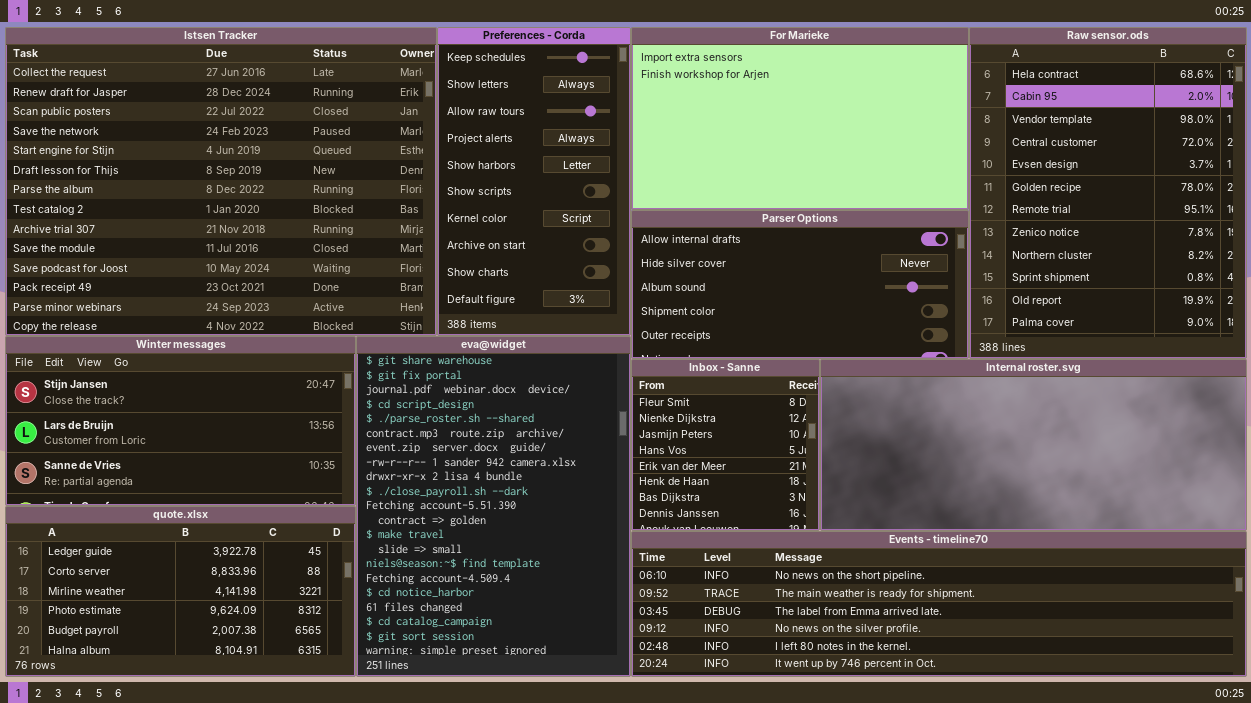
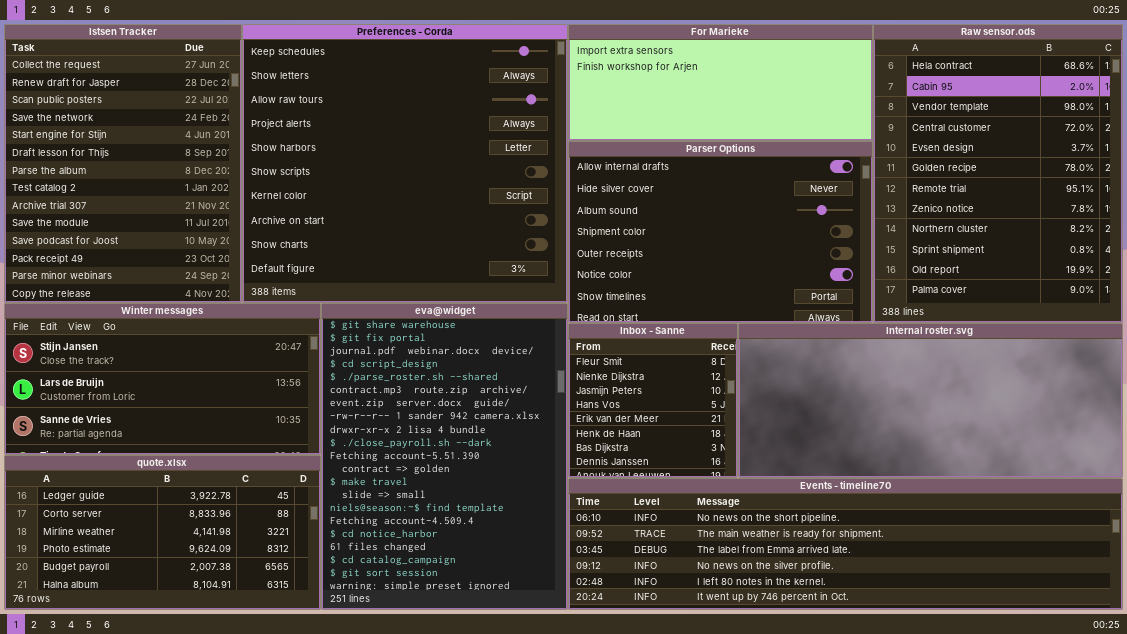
Istsen Tracker: [5,27,437,336] -> [4,24,242,303], resized
Preferences - Corda: [437,27,631,336] -> [242,24,568,303], resized
For Marieke: [631,27,969,210] -> [568,24,873,141], resized
Parser Options: [631,210,969,359] -> [568,141,873,323], resized

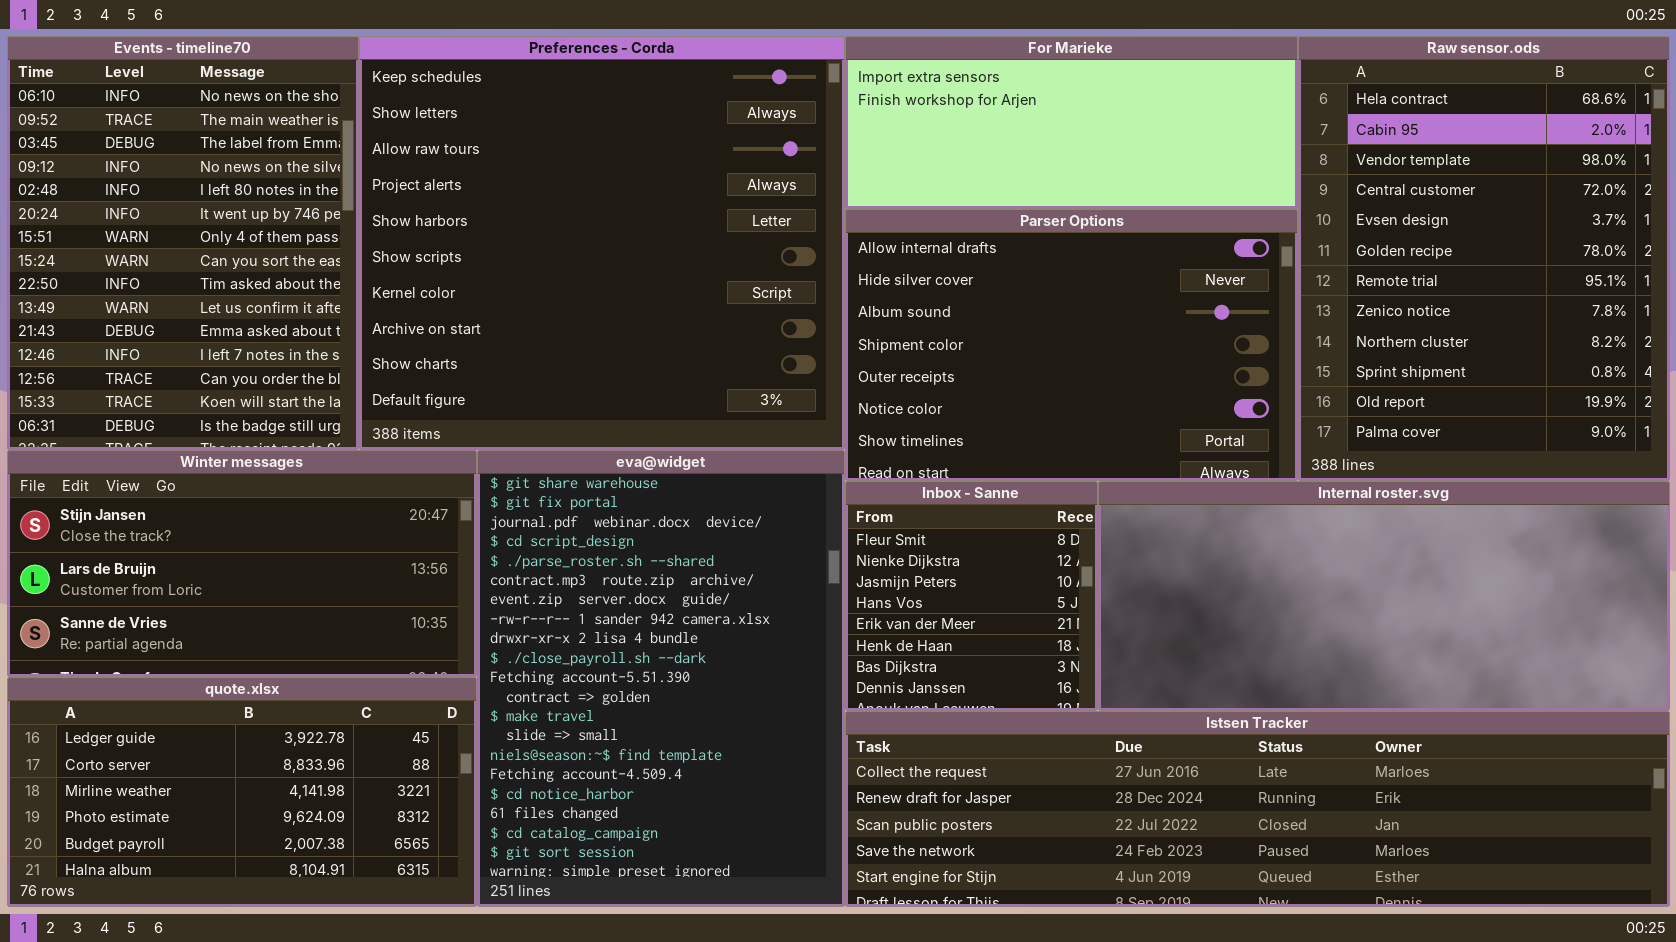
Istsen Tracker: [4,24,242,303] -> [845,711,1670,907], moved, resized
Events - timeline70: [568,478,1123,610] -> [7,36,359,450], moved, resized

